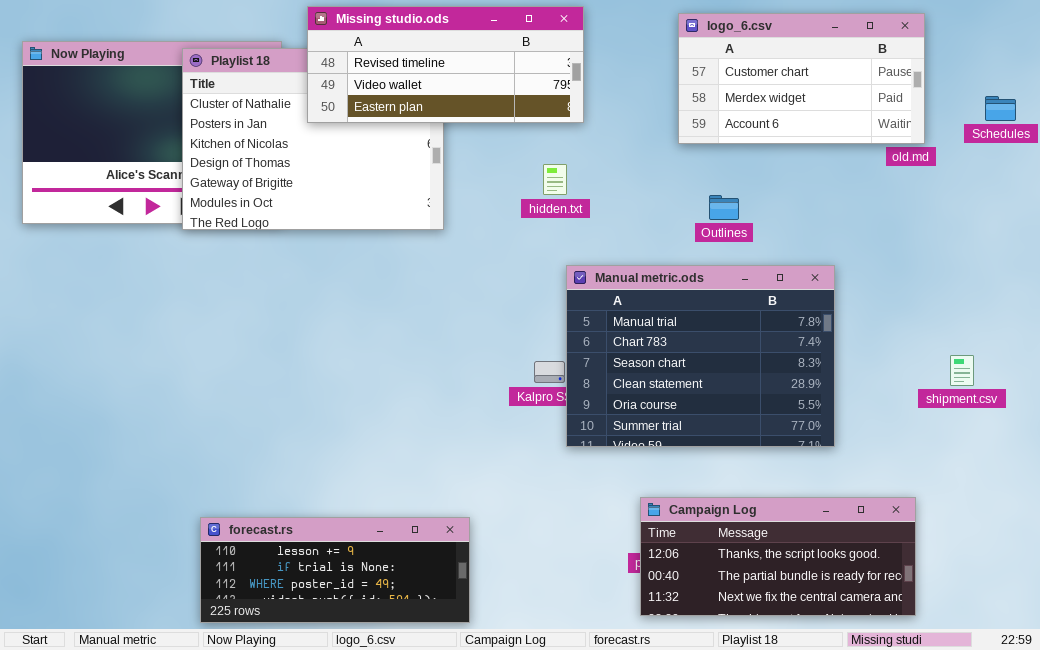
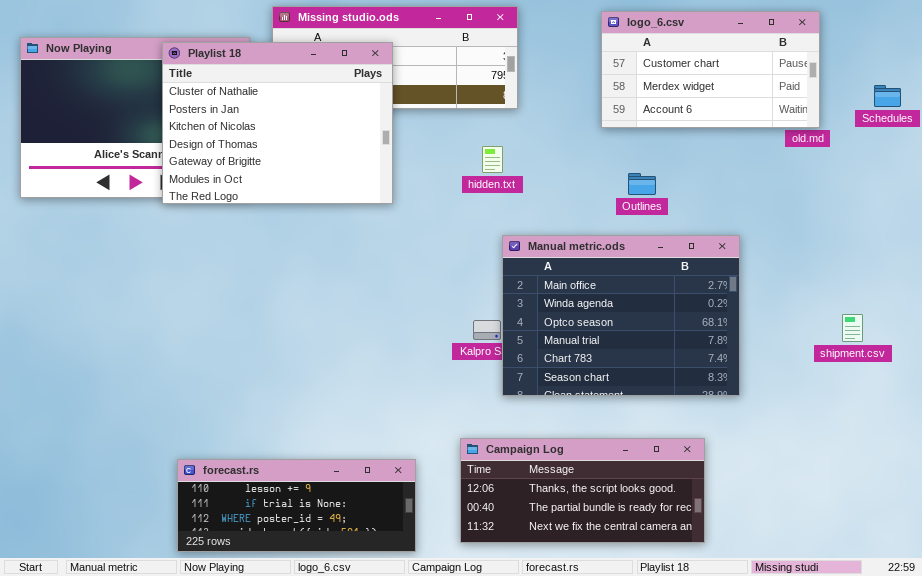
Playlist 18: [182,48,444,230] -> [162,42,393,204], raised
Manual metric.ods: [566,265,835,447] -> [502,235,740,396], scrolled up 3 rows
Campaign Log: [640,497,916,616] -> [460,438,705,543], moved

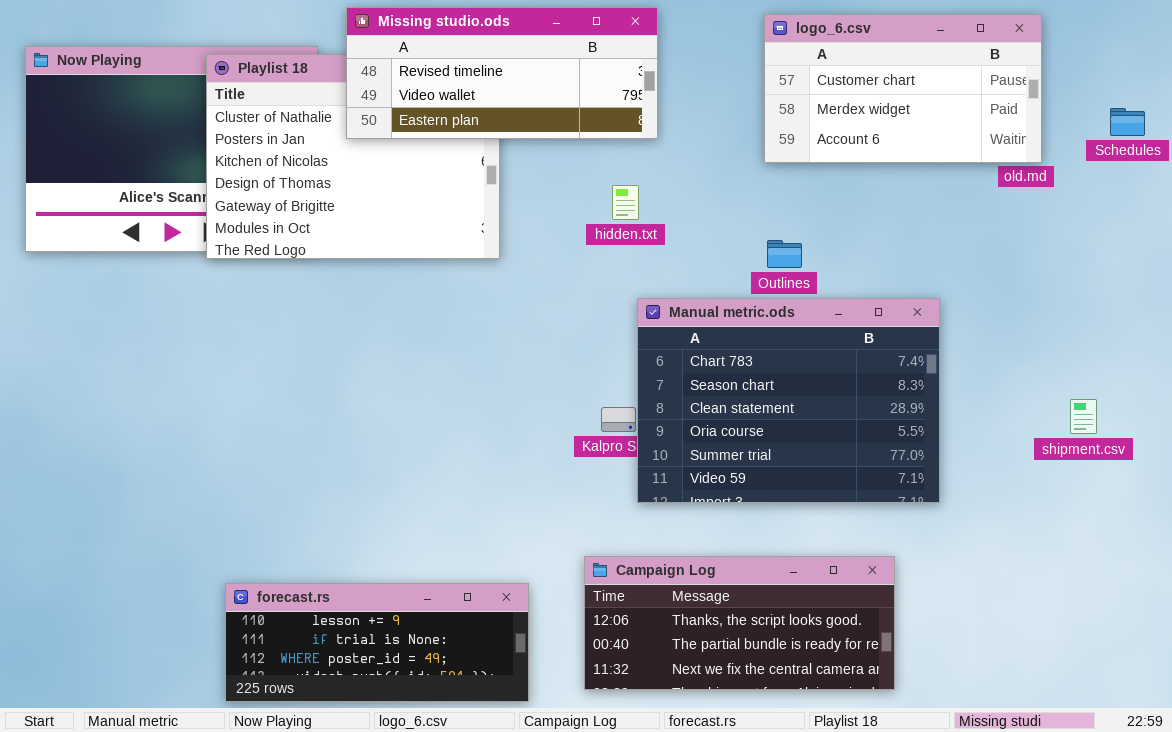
Missing studio.ods: [272,6,518,109] -> [346,7,658,139], raised
Outlines: [628,173,656,195] -> [767,240,802,268], moved
Manual metric.ods: [502,235,740,396] -> [637,298,940,503], scrolled down 4 rows

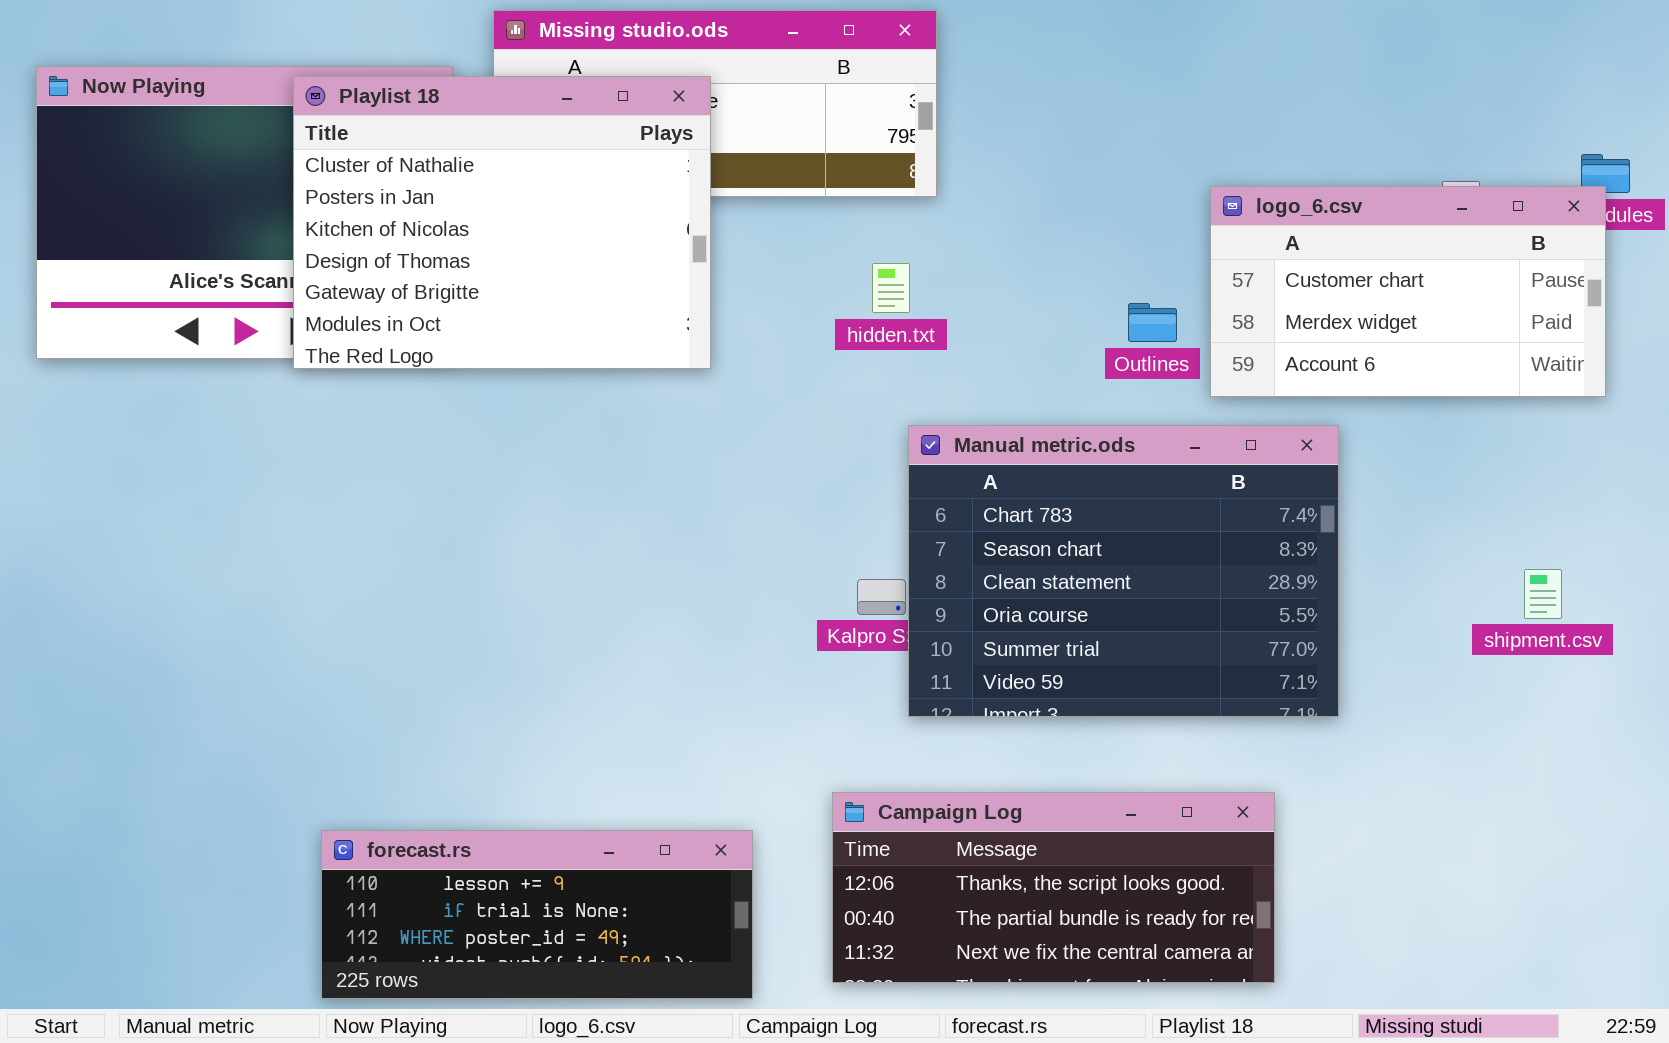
logo_6.csv: [764,14,1042,163] -> [1210,186,1606,397], moved
Playlist 18: [206,54,500,259] -> [293,76,711,369], raised
Outlines: [767,240,802,268] -> [1128,303,1177,342], moved

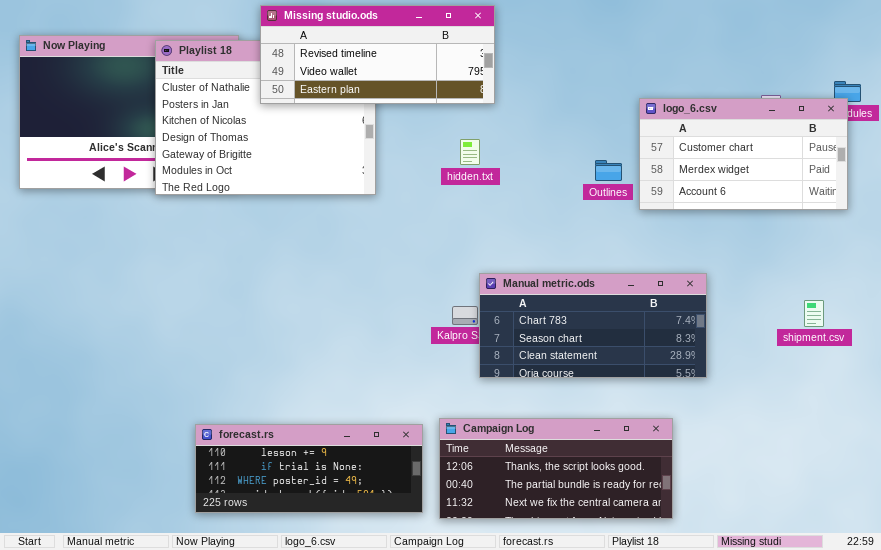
Missing studio.ods: [493,10,937,197] -> [260,5,495,104], raised
Manual metric.ods: [908,425,1339,717] -> [479,273,707,378], resized
forecast.rs: [321,830,753,999] -> [195,424,423,513], moved

